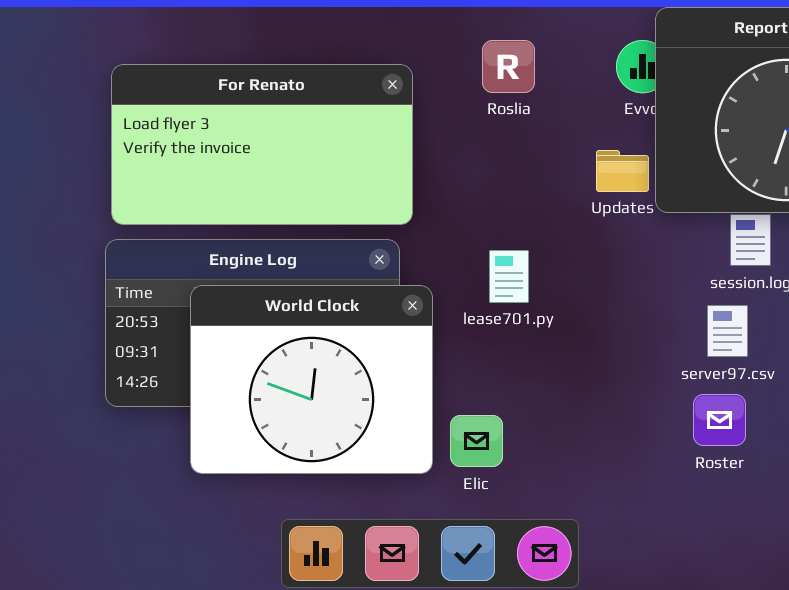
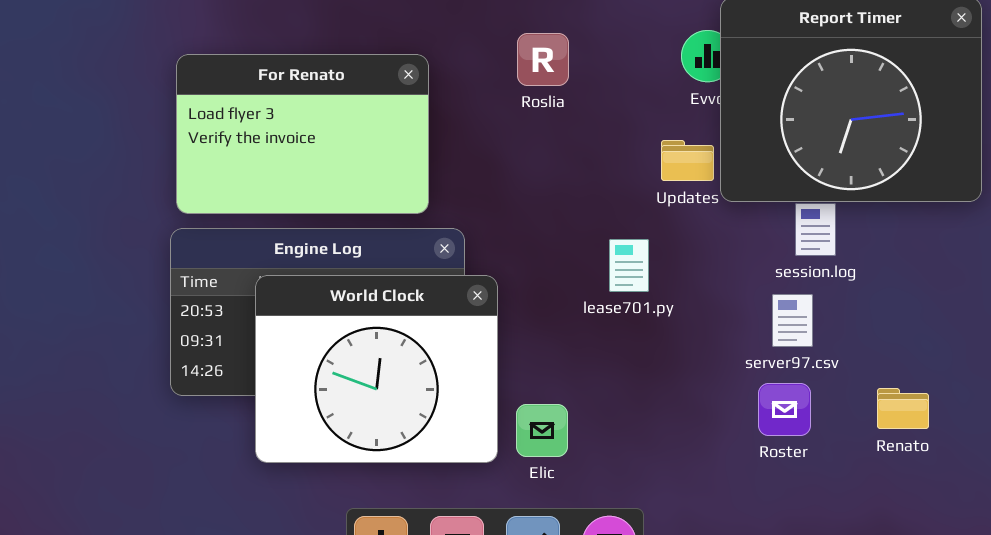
Roslia: [482,40,535,93] -> [517,33,569,86], moved
For Renato: [111,64,413,225] -> [176,54,429,214], resized
lease701.py: [489,250,529,303] -> [609,239,649,292], moved

